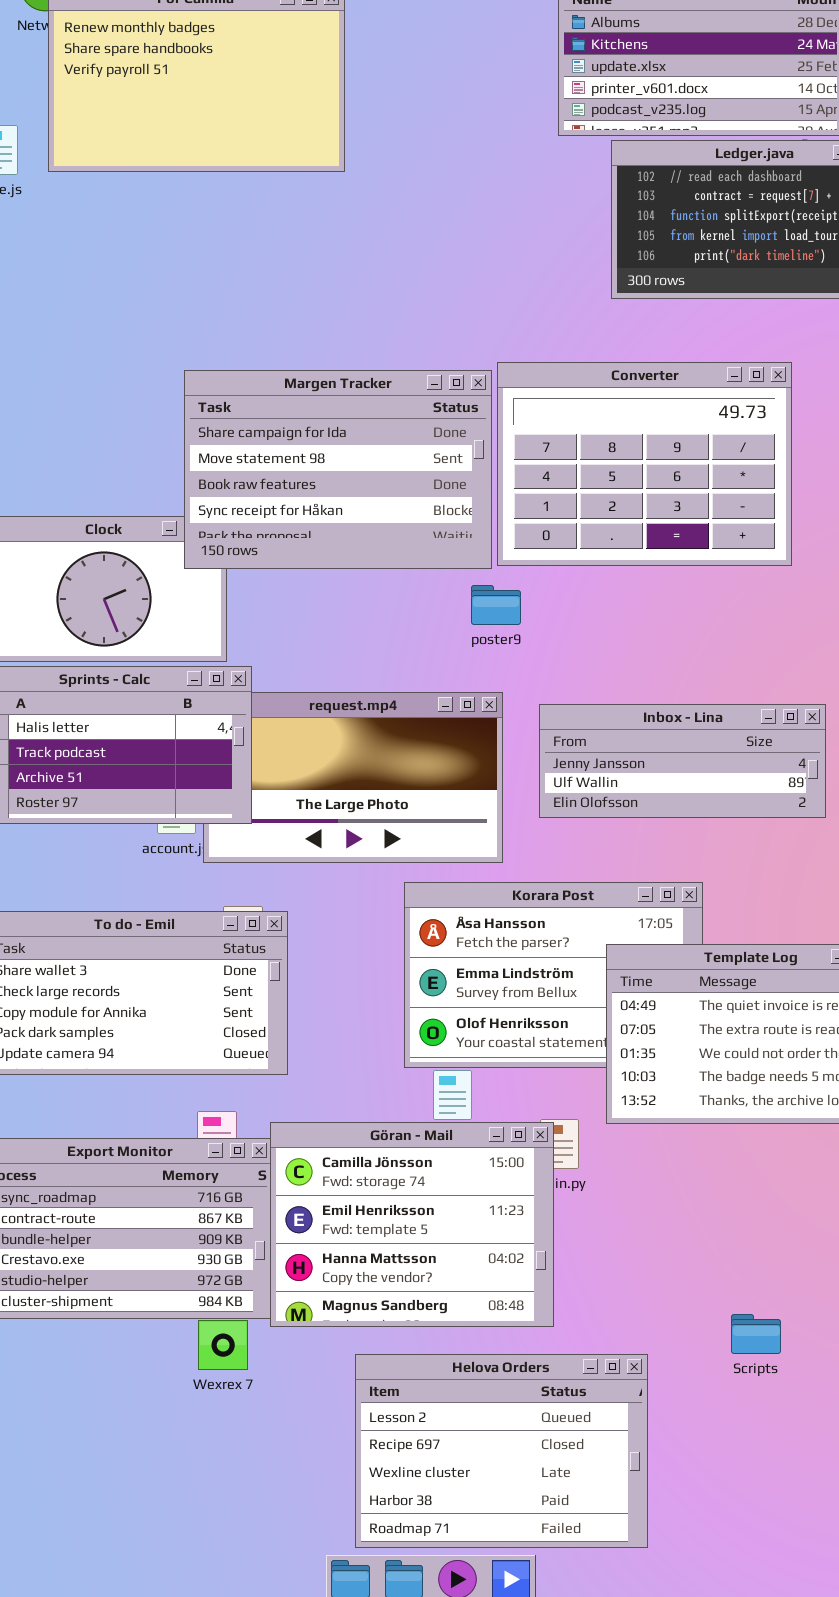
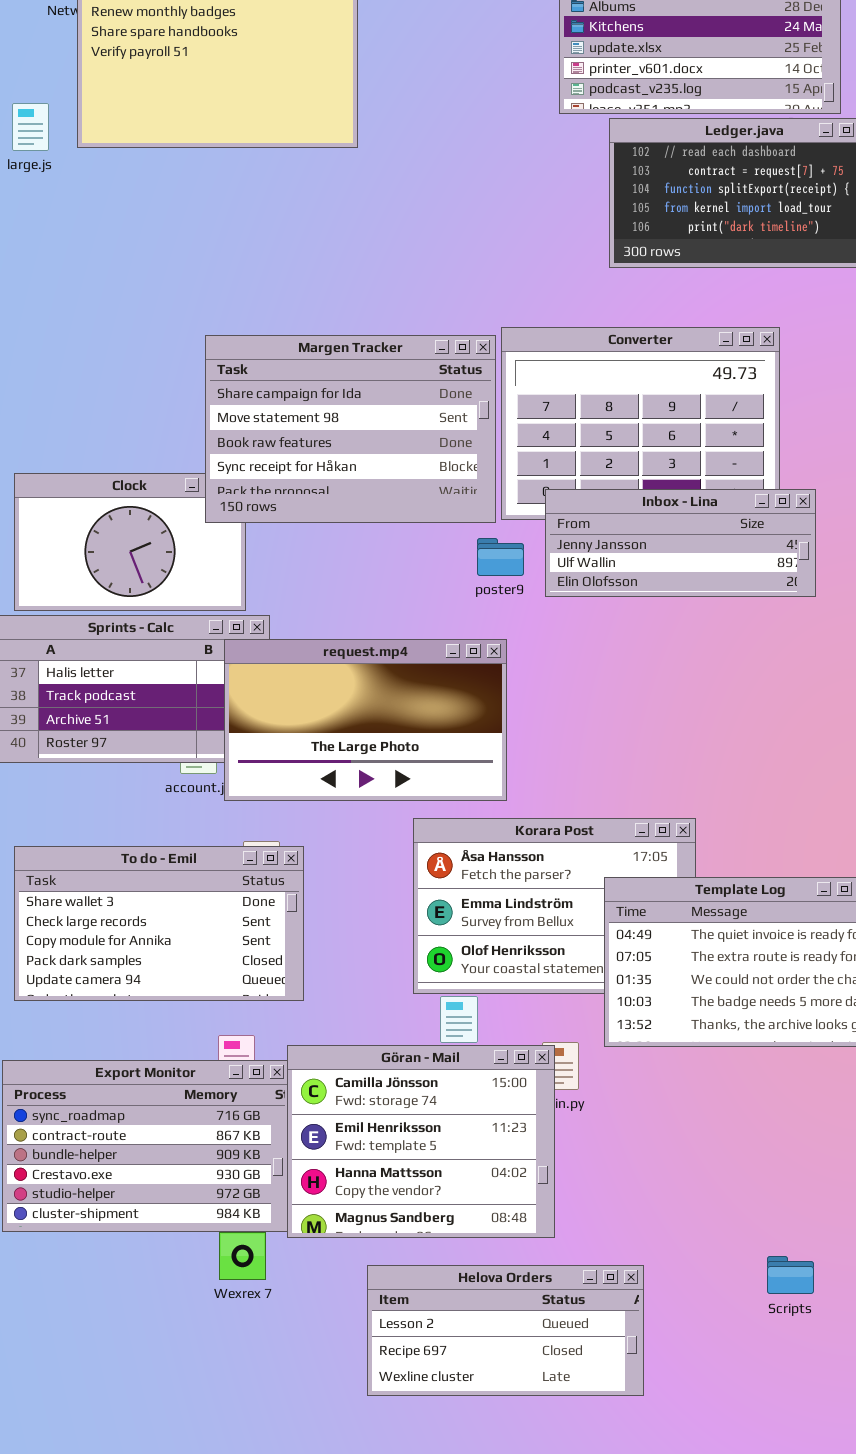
request.mp4: [203,692,503,863] -> [224,639,507,801], raised
Inbox - Lina: [539,704,826,818] -> [545,489,816,597], moved
Scripts: [731,1314,781,1354] -> [767,1256,814,1294], moved
Helova Orders: [355,1354,648,1548] -> [367,1265,644,1396], resized

